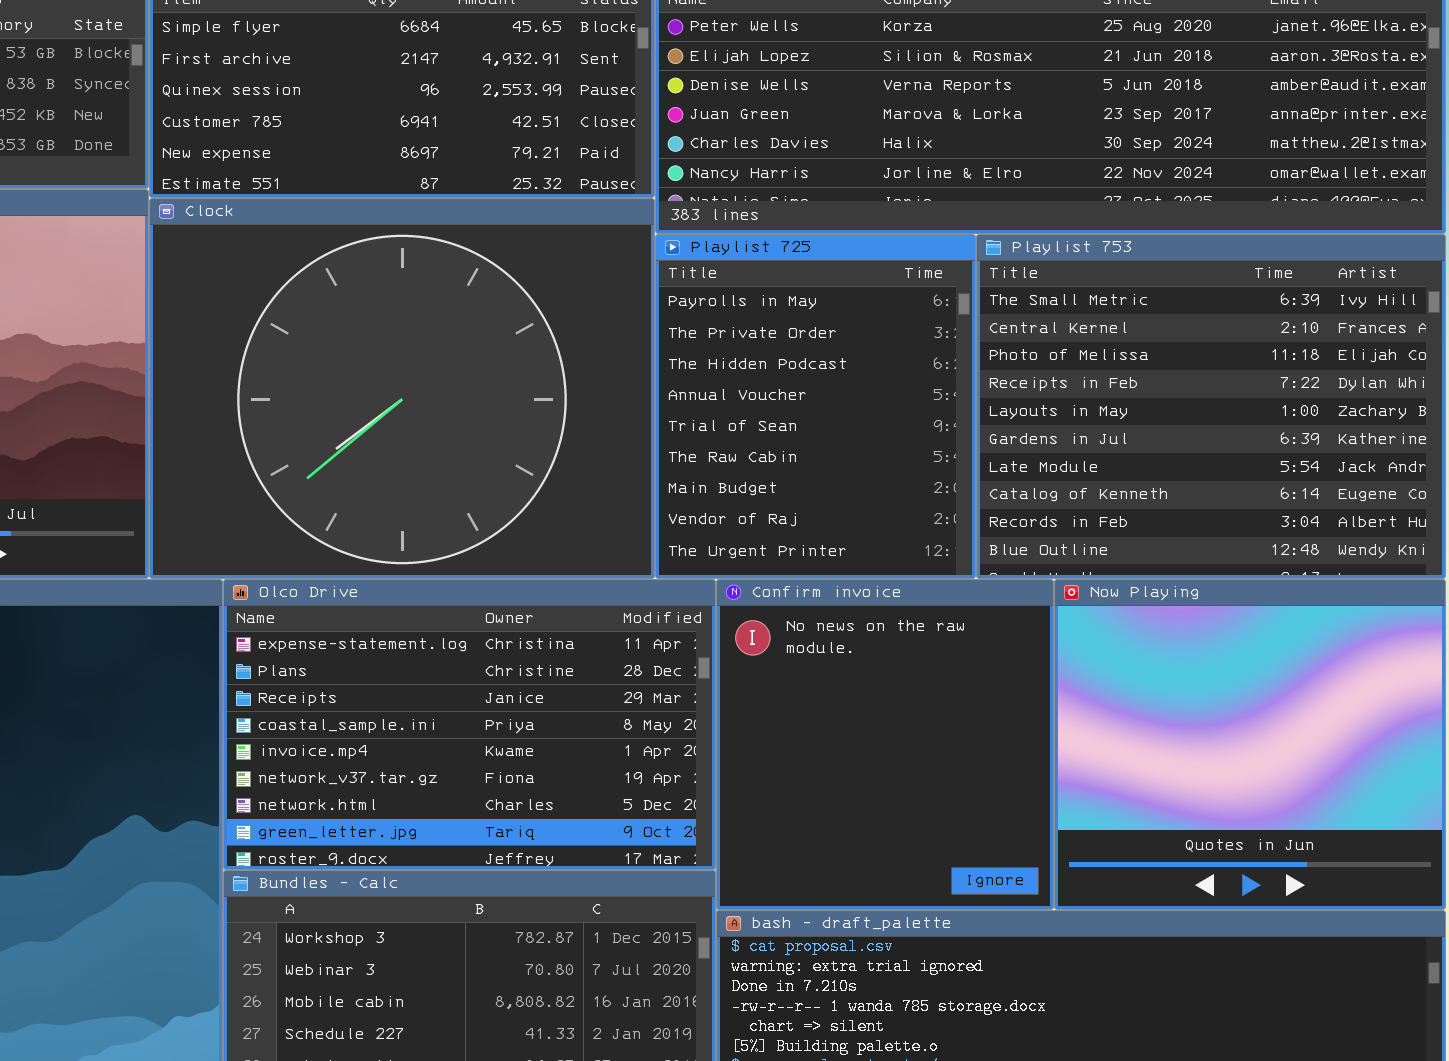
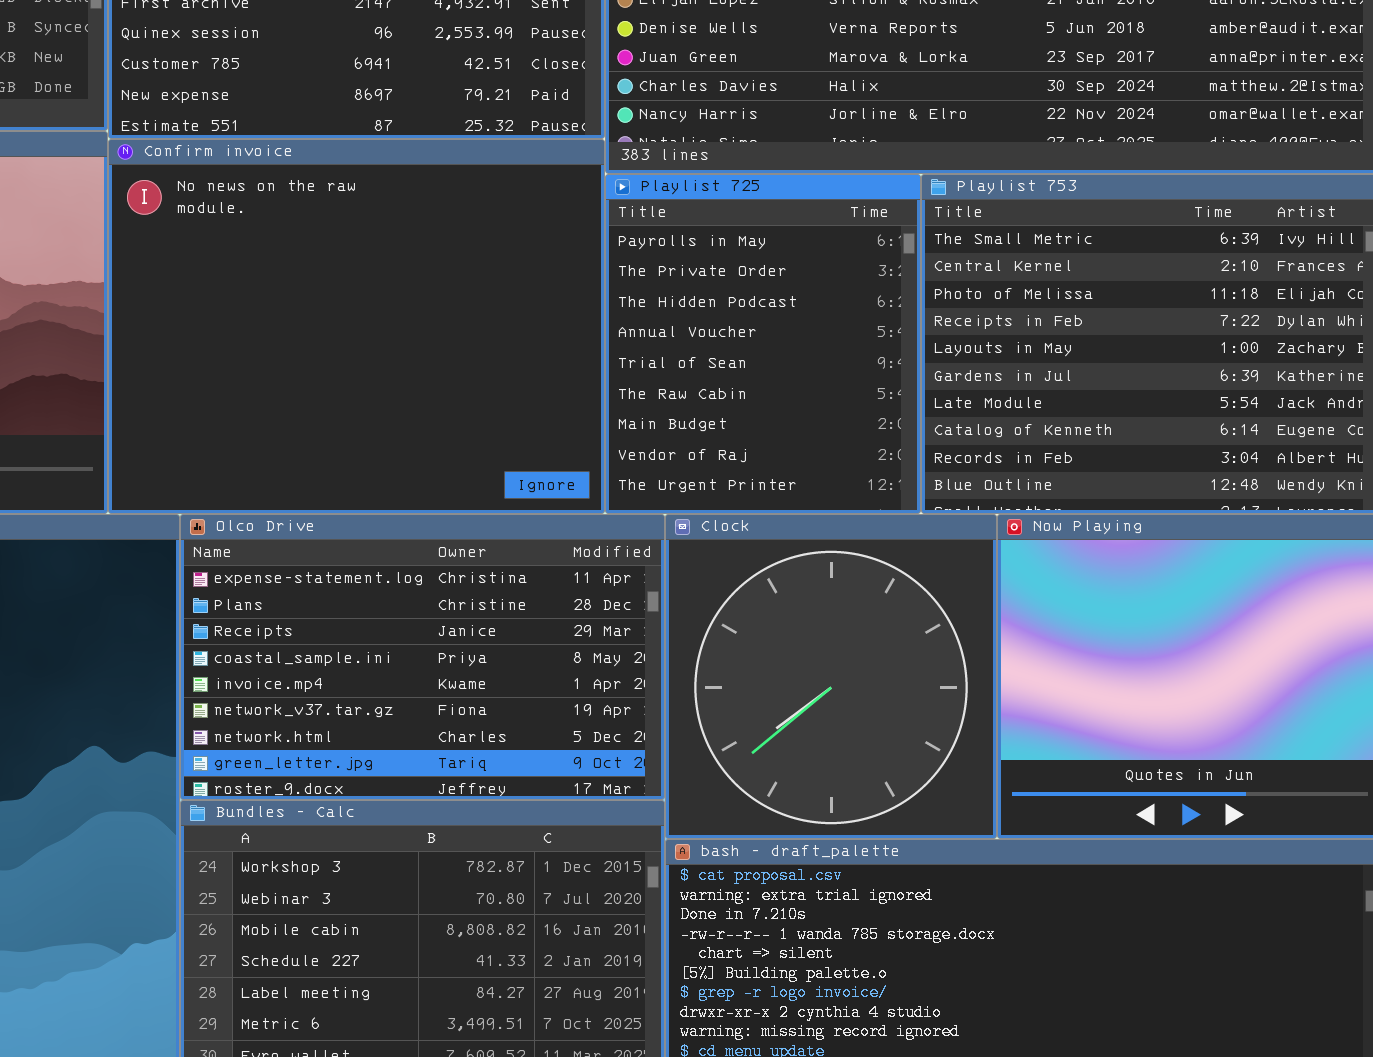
Clock: [149,198,655,579] -> [665,514,997,839], moved, resized
Confirm invoice: [716,579,1054,910] -> [108,139,605,514], moved, resized

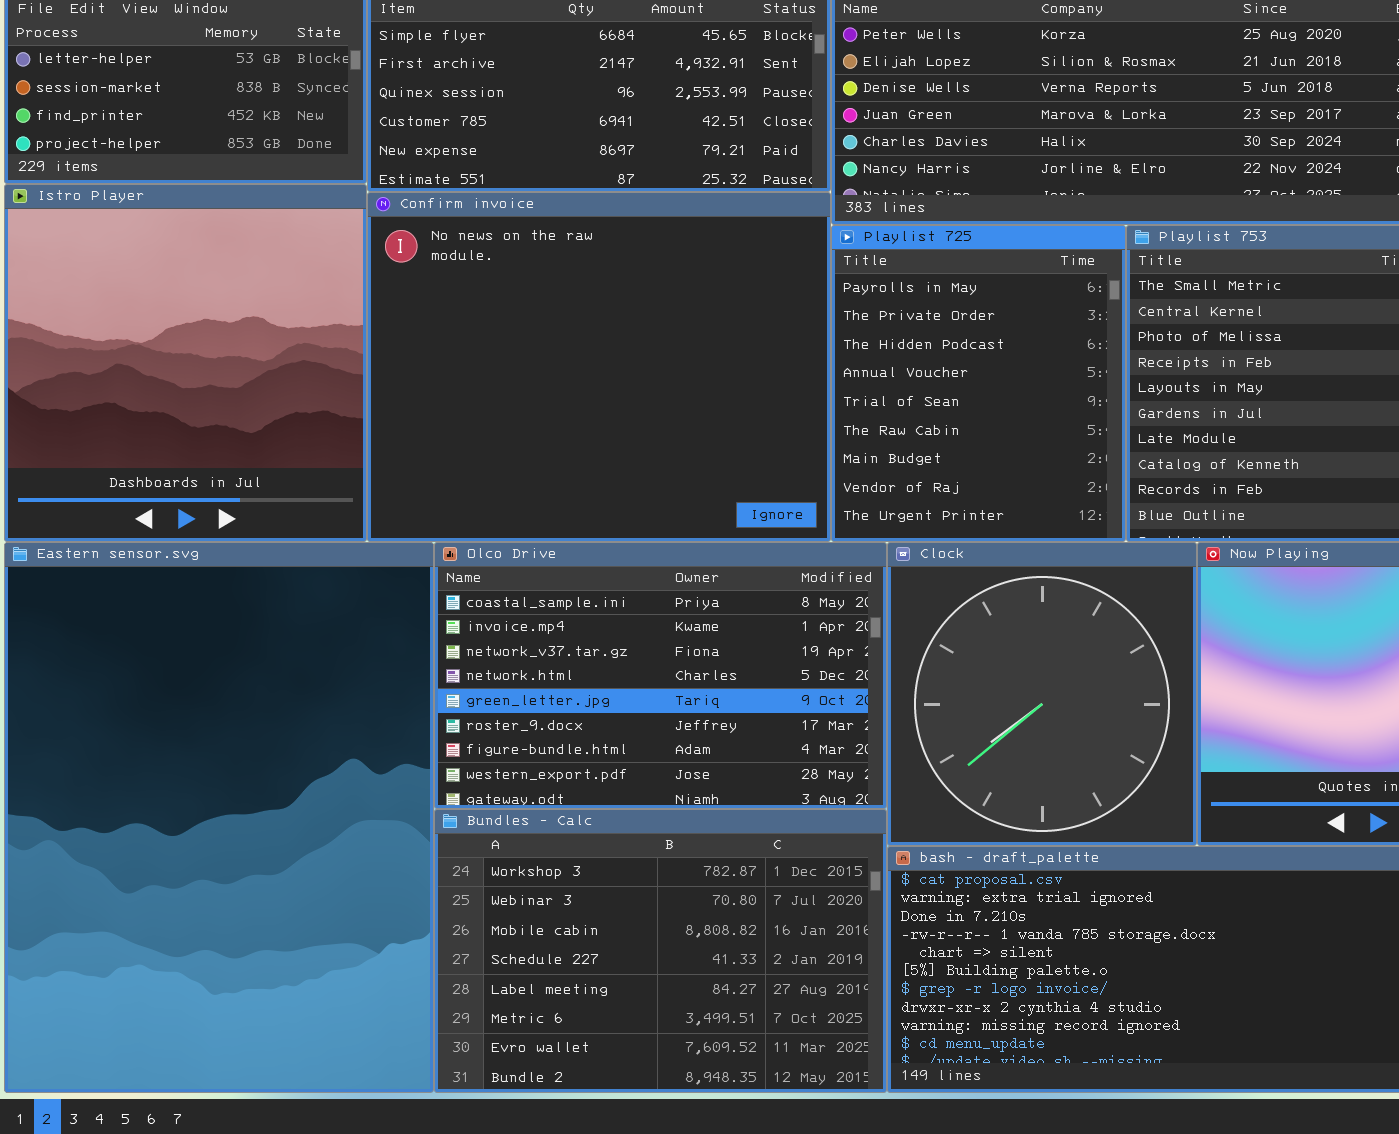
Olco Drive: [180,514,665,800] -> [434,542,887,809], scrolled down 3 rows

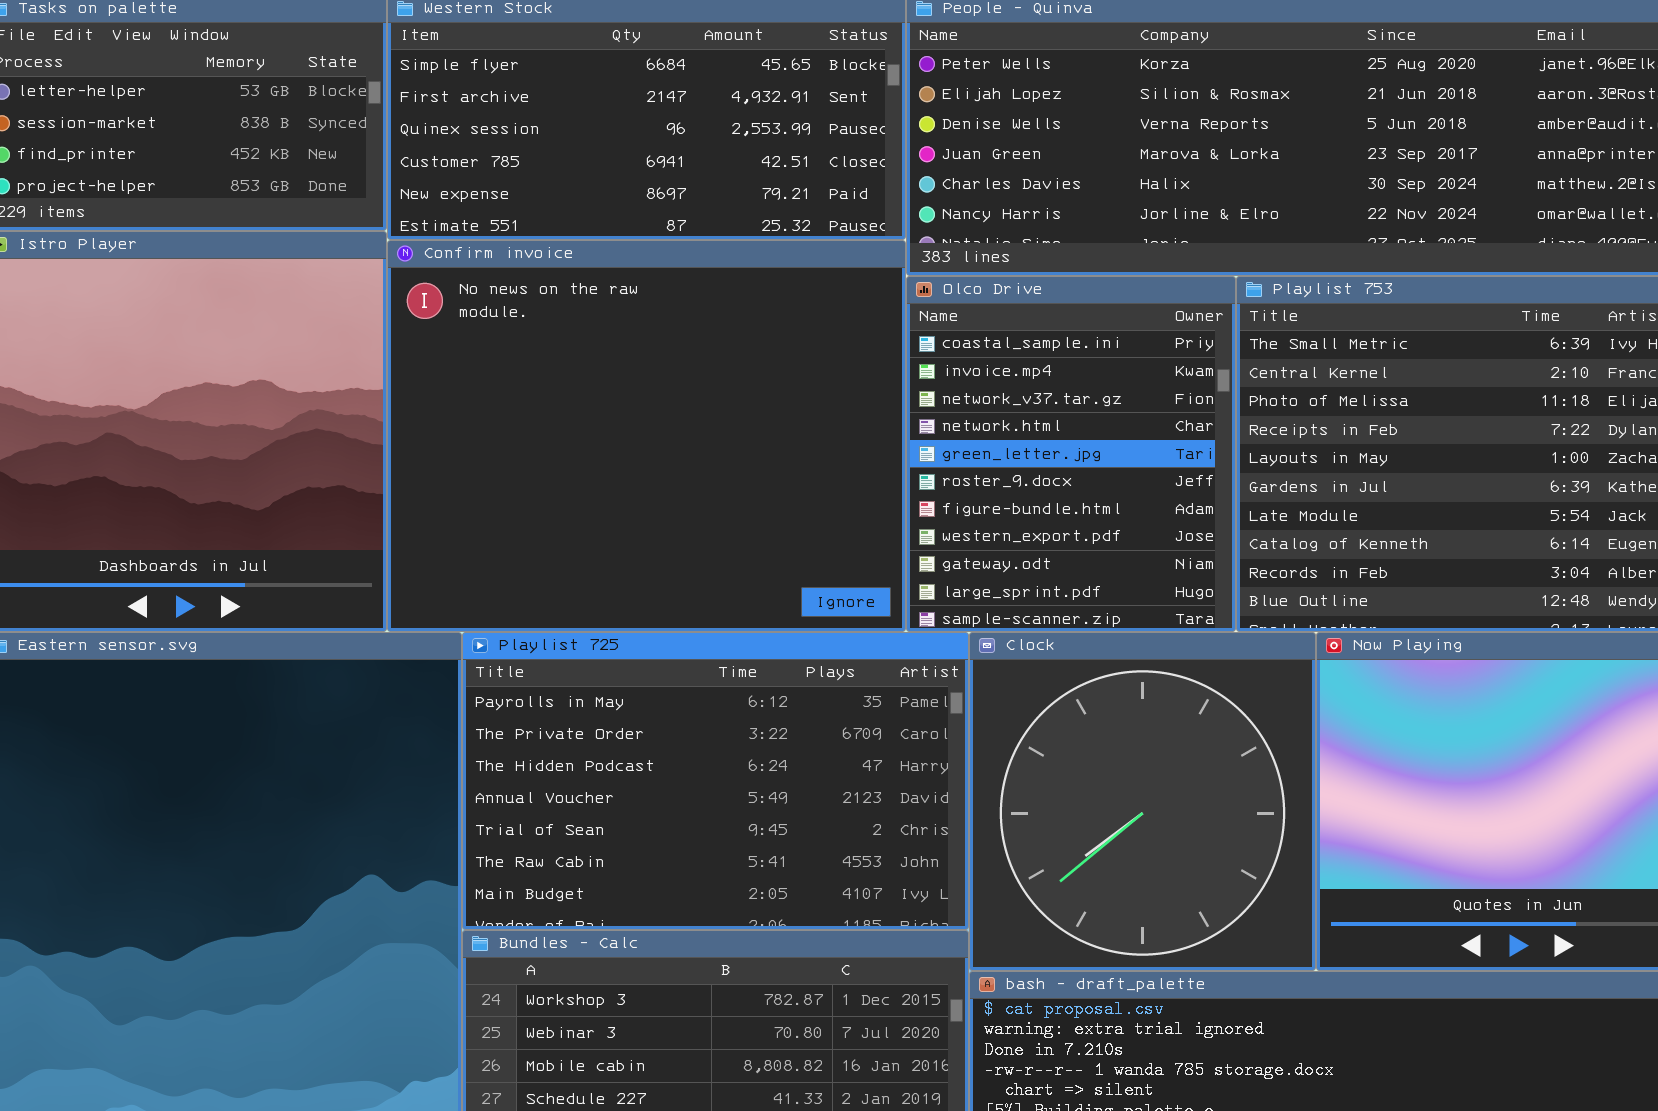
Playlist 725: [831,225,1126,542] -> [462,632,969,930], moved, resized
Olco Drive: [434,542,887,809] -> [906,276,1236,632], moved, resized

